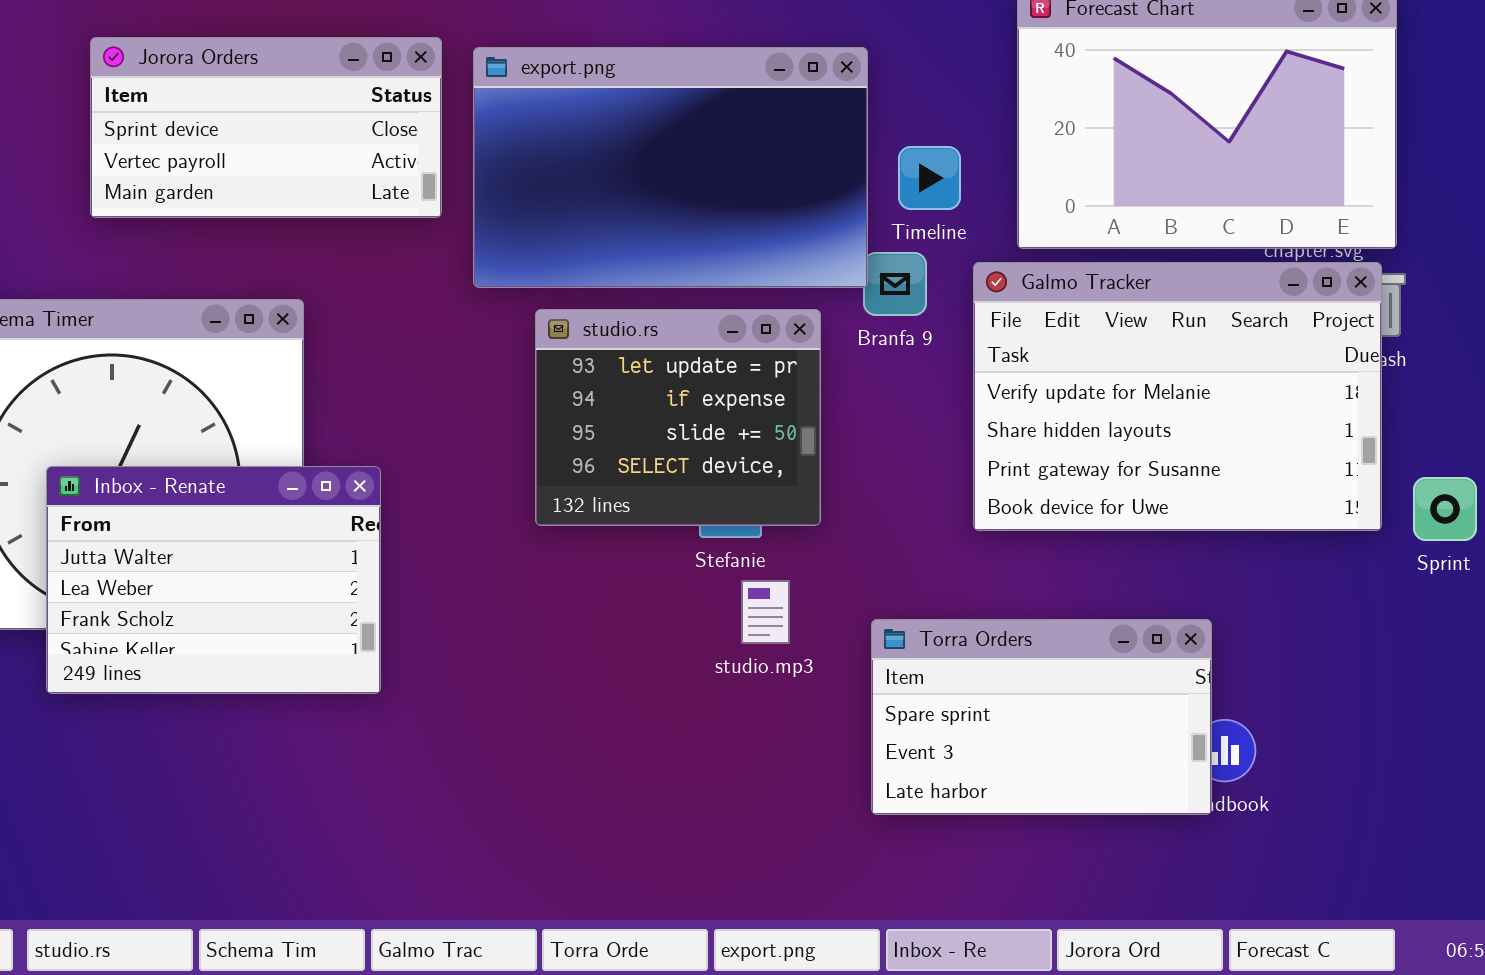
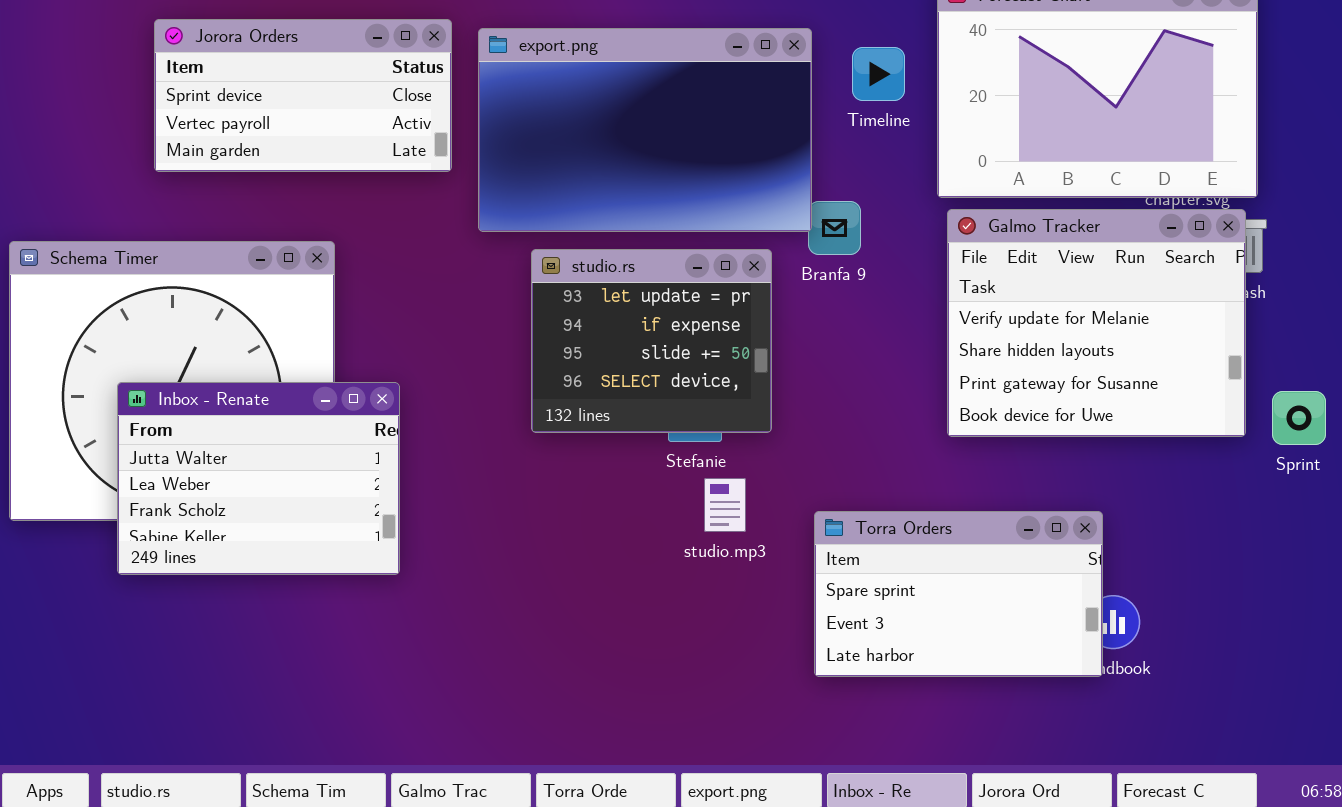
Timeline: [898,146,961,210] -> [852,47,905,101], moved
Galmo Tracker: [973,262,1382,531] -> [947,209,1246,437], resized

